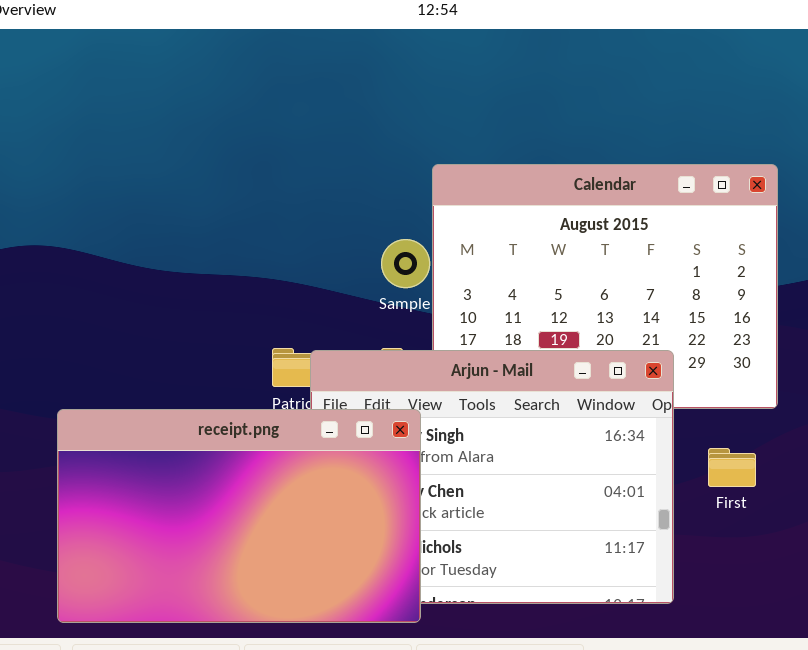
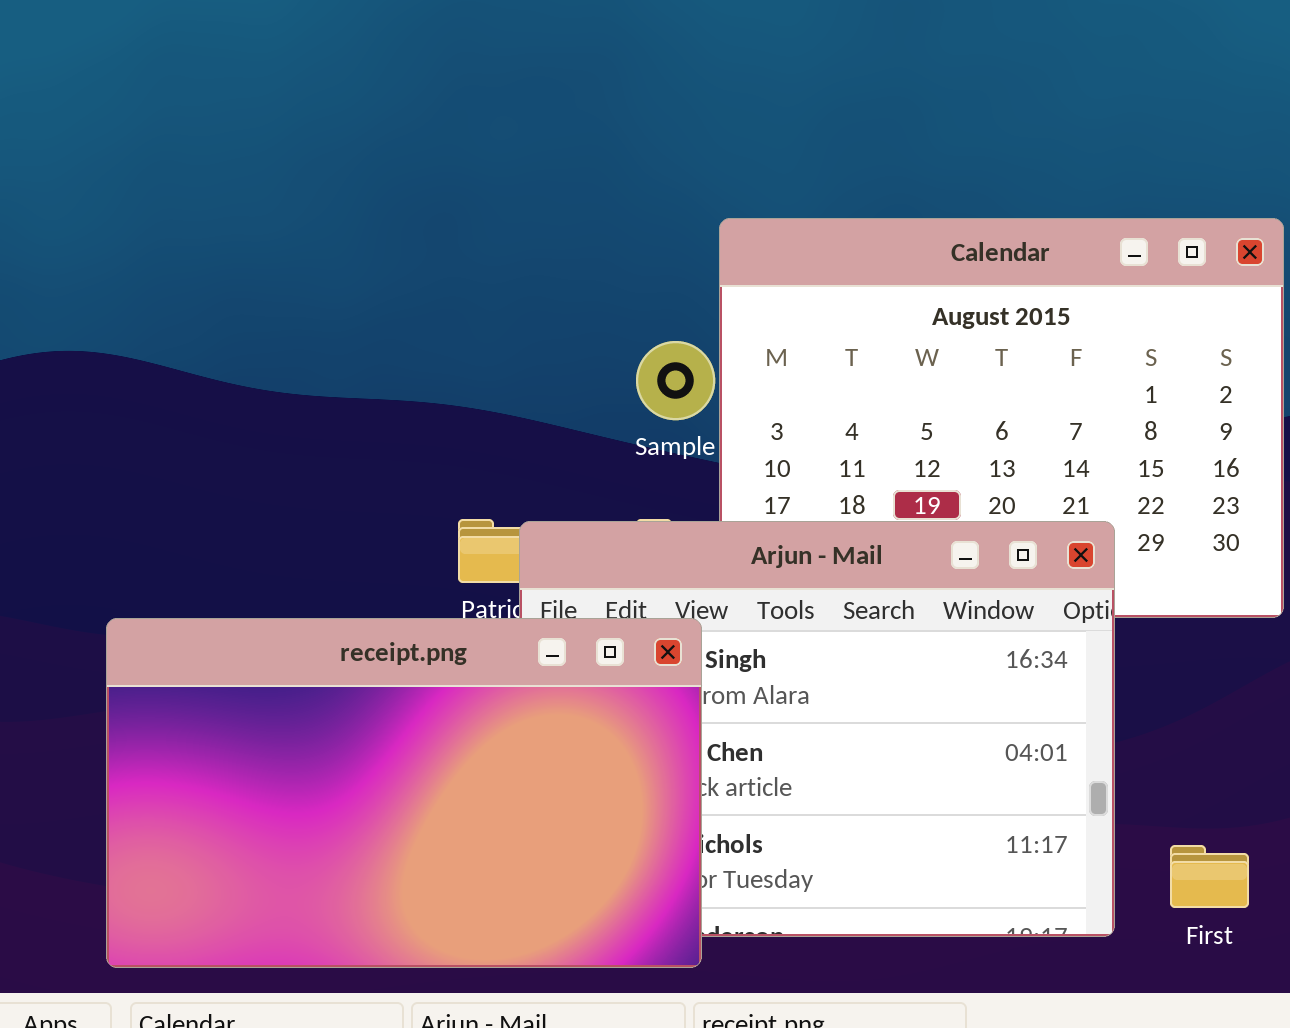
First: [708,448,756,487] -> [1170,845,1249,908], moved

